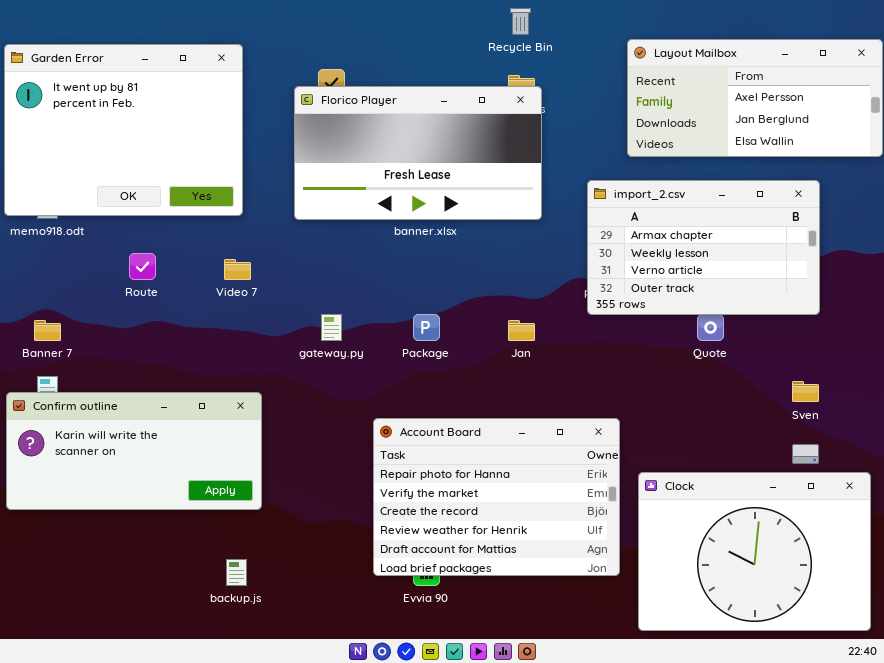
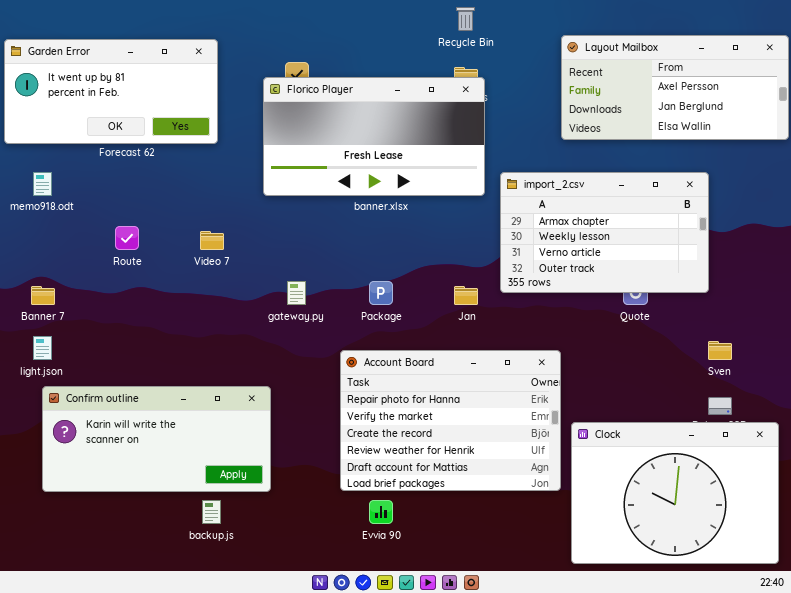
Garden Error: [4,44,243,216] -> [4,39,218,144], resized
import_2.csv: [587,180,820,315] -> [500,172,709,293], moved
Confirm outline: [6,392,262,510] -> [42,386,271,492], moved
Account Board: [373,418,620,576] -> [340,350,561,491], moved

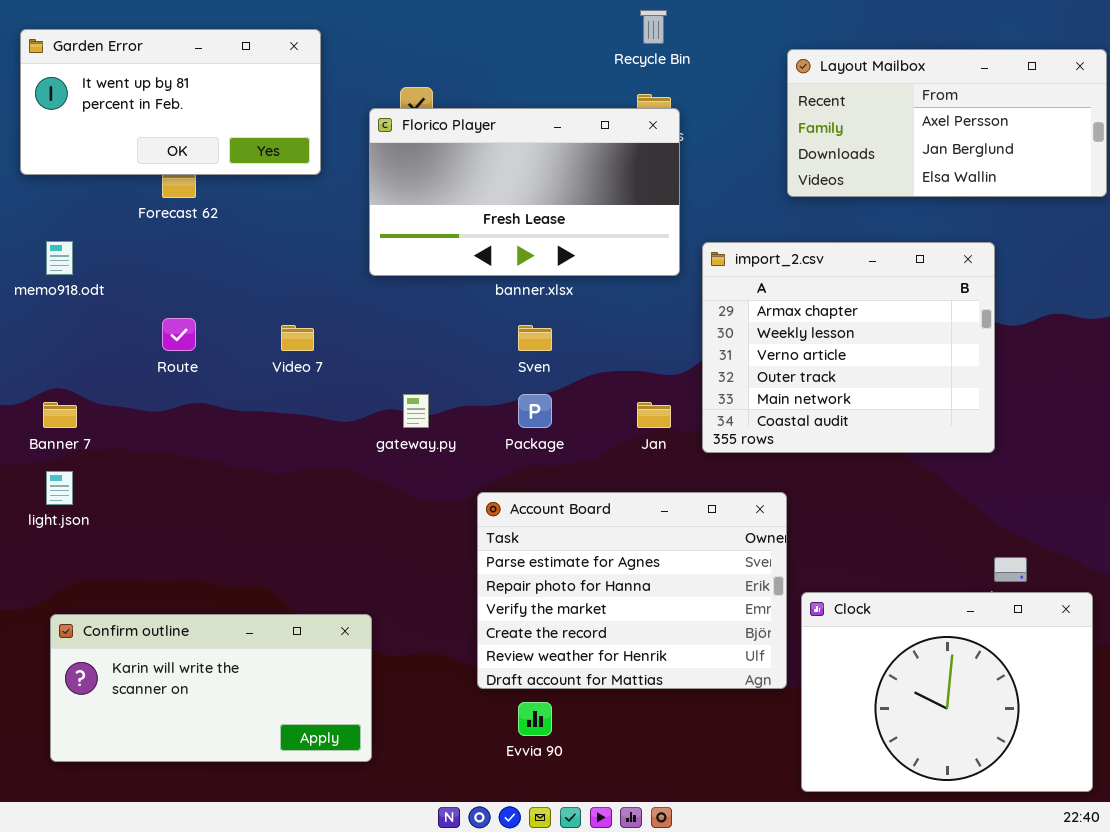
Garden Error: [4,39,218,144] -> [20,29,321,175], moved
import_2.csv: [500,172,709,293] -> [702,242,995,453], resized
Sven: [708,341,732,360] -> [518,325,552,351], moved
Account Board: [340,350,561,491] -> [477,492,787,689], scrolled up 1 row
Confirm outline: [42,386,271,492] -> [50,614,372,762], moved

